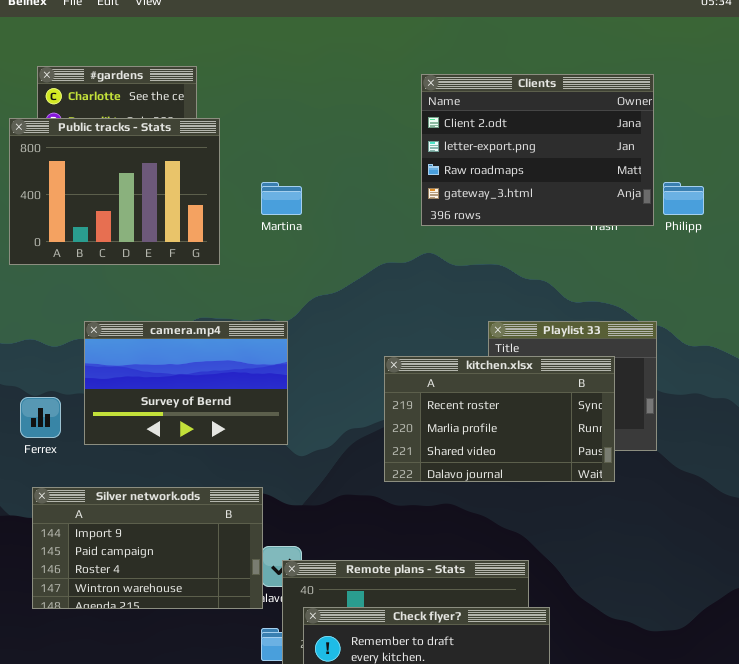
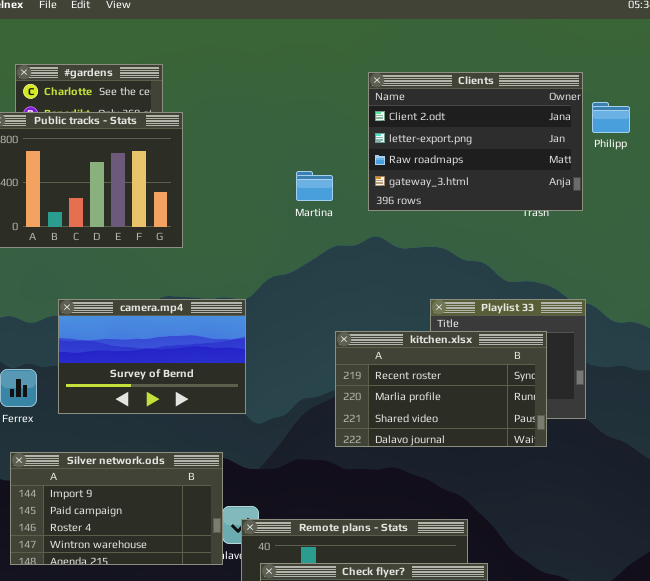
Martina: [261,182,302,215] -> [296,171,333,201], moved
Philipp: [663,182,704,215] -> [592,102,630,133], moved

